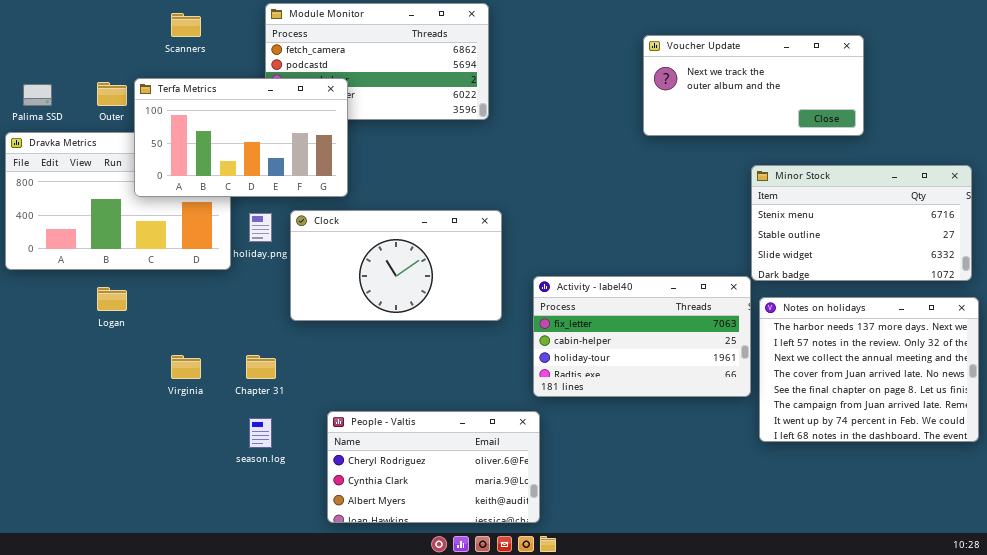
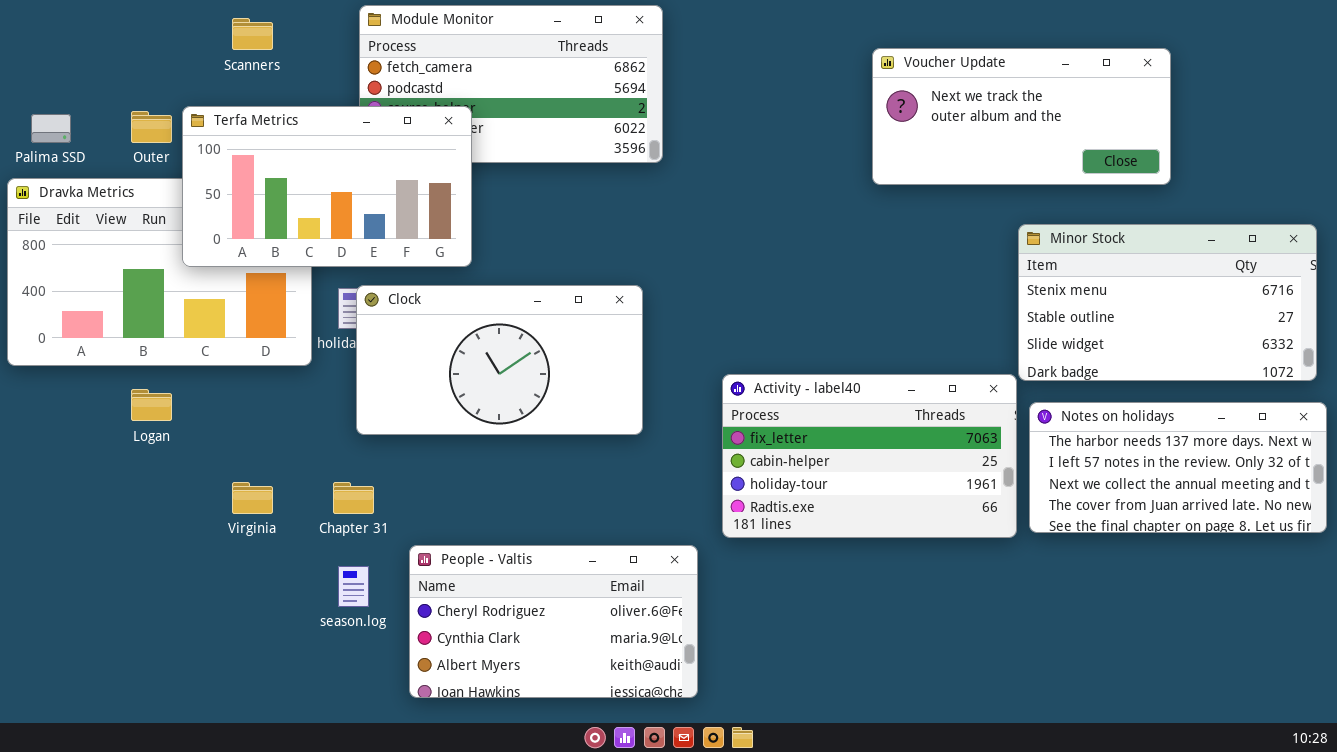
Clock: [290,210,502,321] -> [356,285,643,435], moved
Notes on holidays: [759,297,979,442] -> [1029,402,1327,533], resized
People - Valtis: [327,411,540,523] -> [409,545,698,698], moved

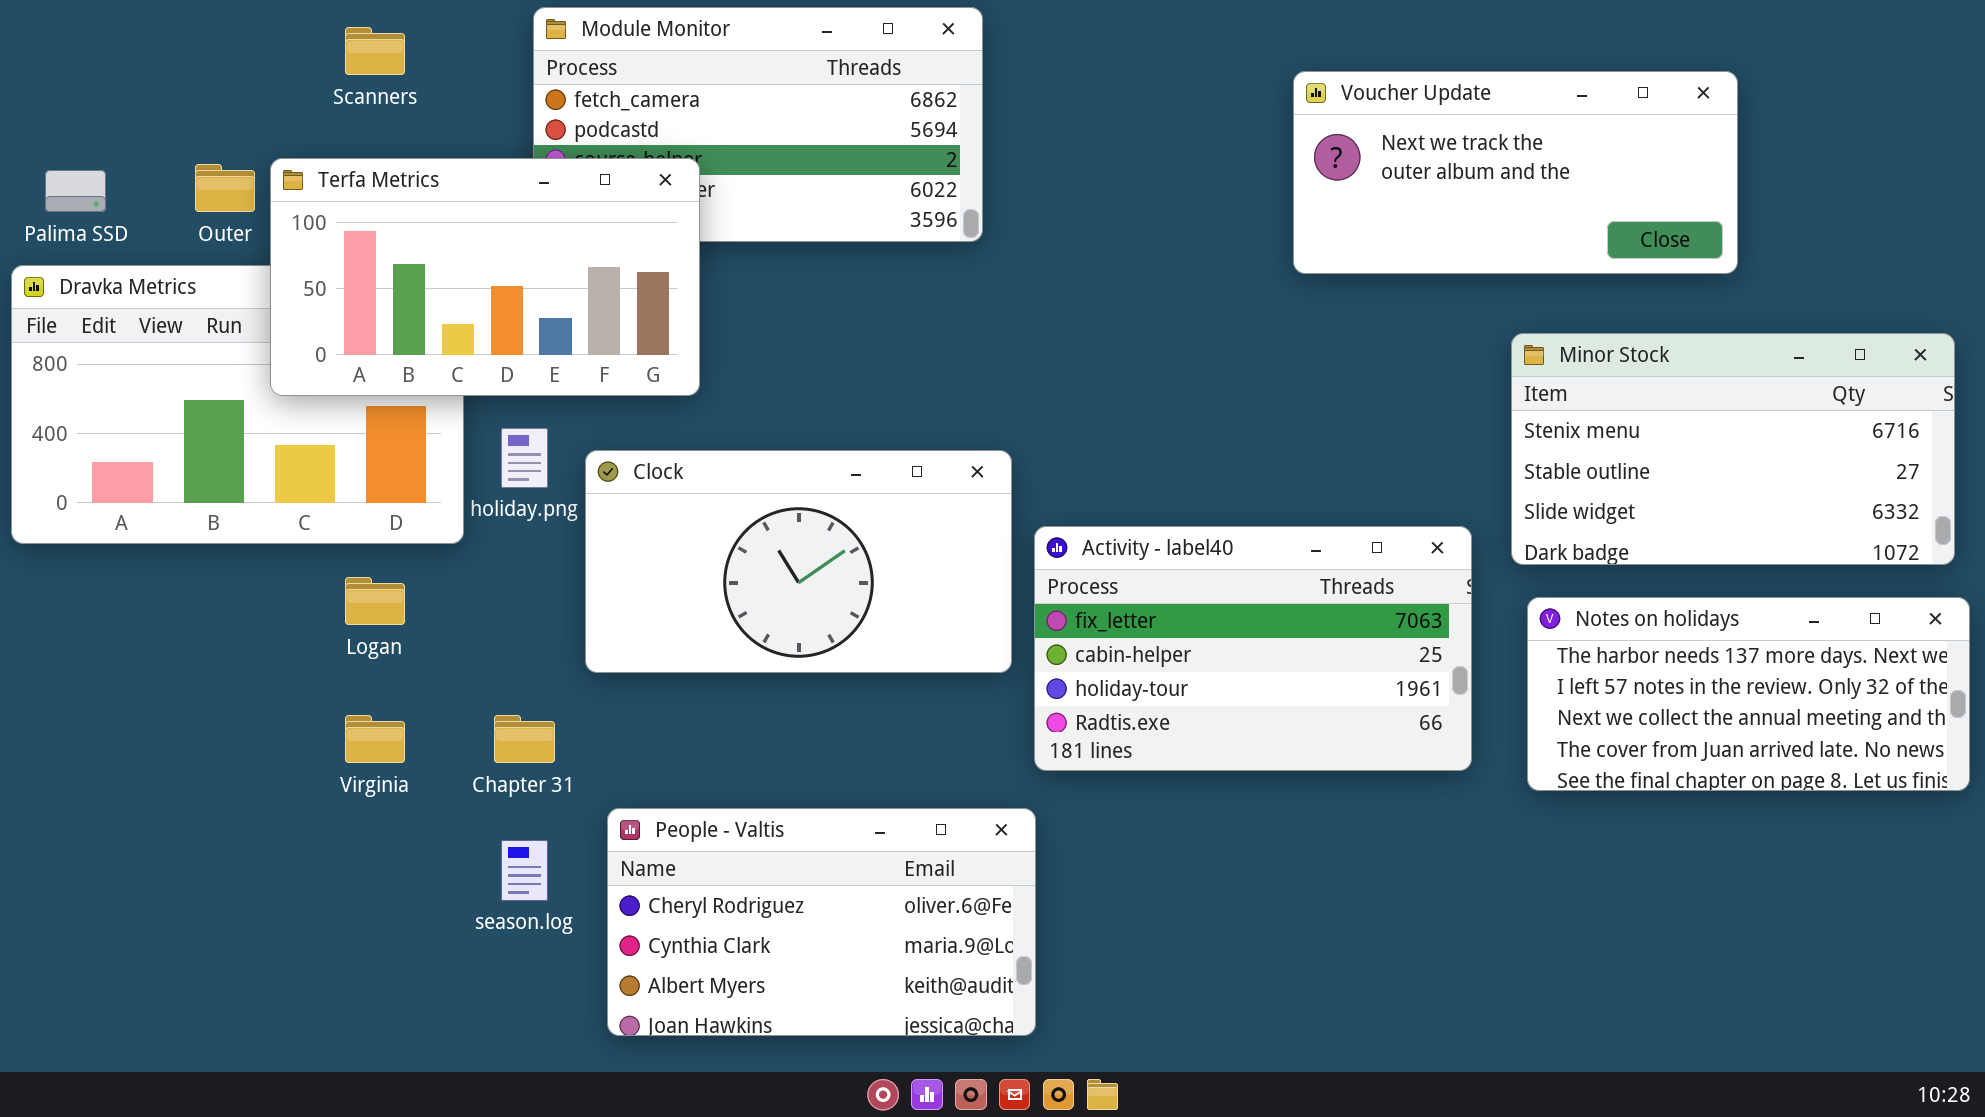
Clock: [356,285,643,435] -> [585,450,1012,673], moved
Activity - label40: [722,374,1017,538] -> [1034,526,1472,771], moved
Logan: [131,389,172,421] -> [345,577,405,625], moved

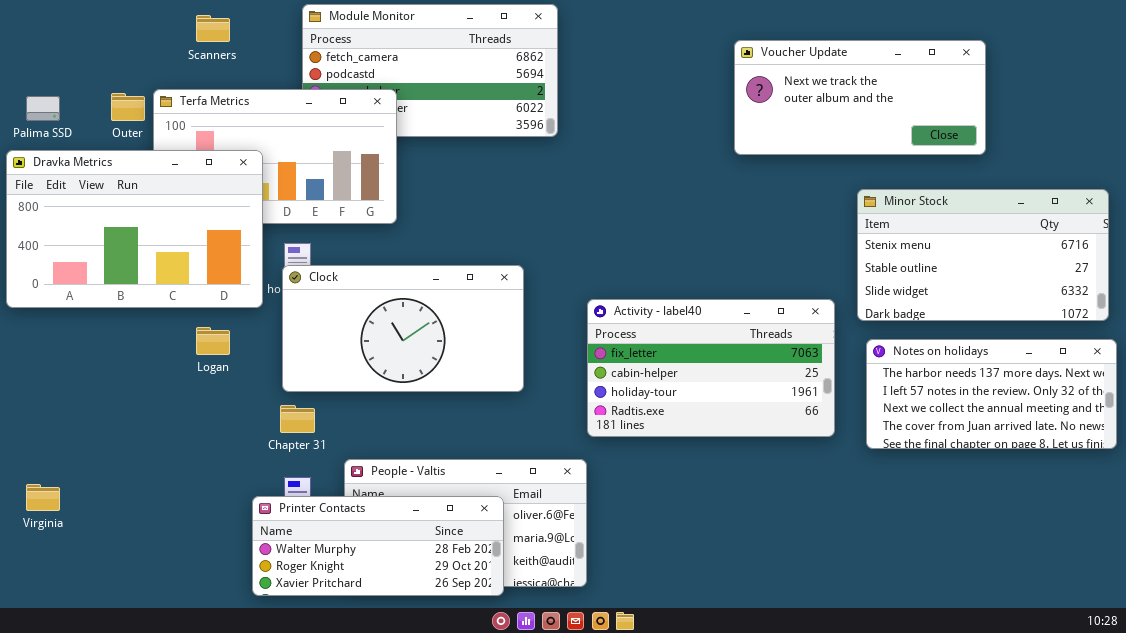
Dravka Metrics: [11,265,464,544] -> [6,150,263,308], raised
Clock: [585,450,1012,673] -> [282,265,524,392], moved
Virginia: [345,715,405,763] -> [26,484,60,511], moved
Printer Contacts: none -> [252,496,504,596], opened

